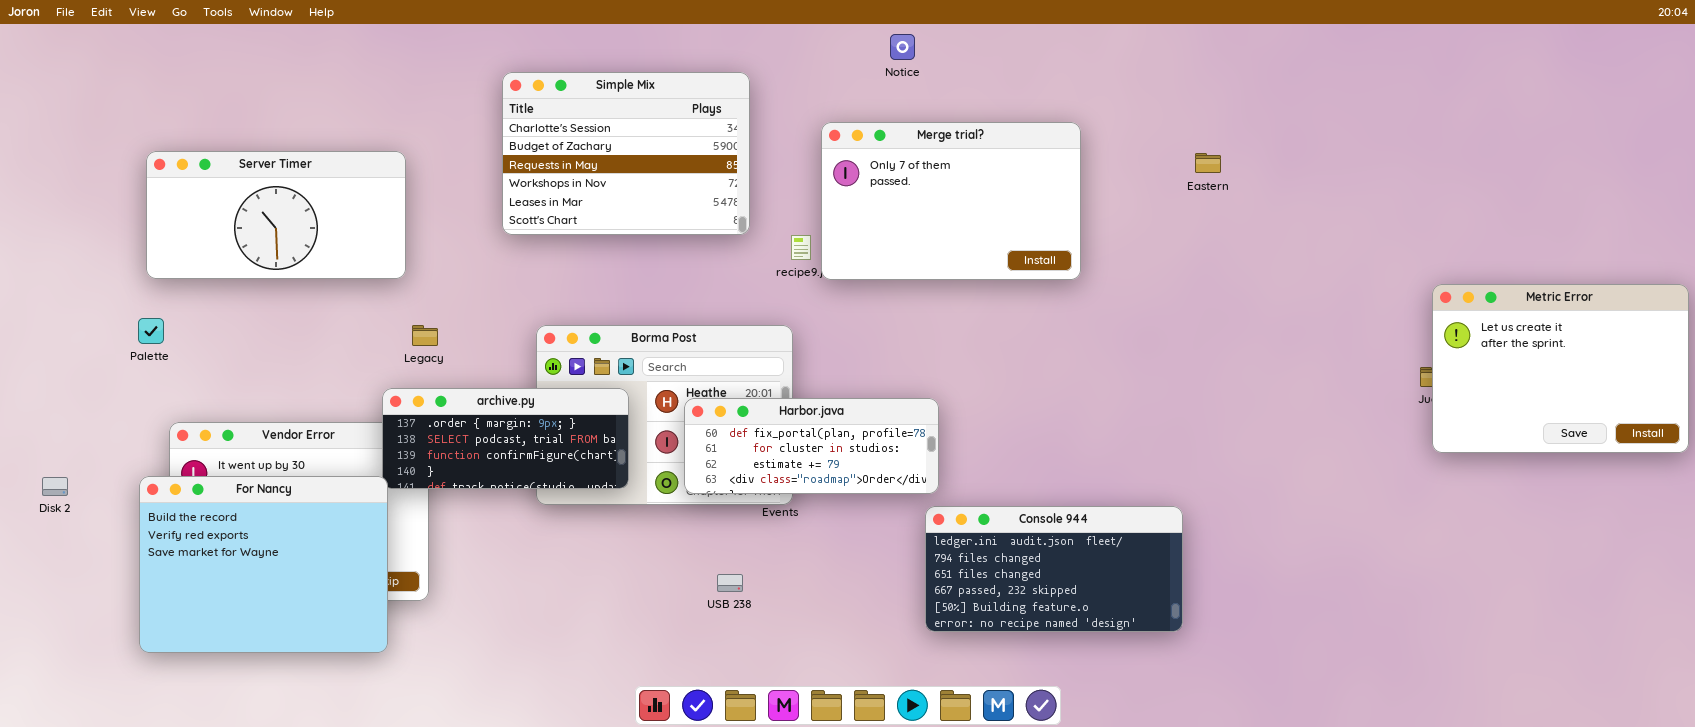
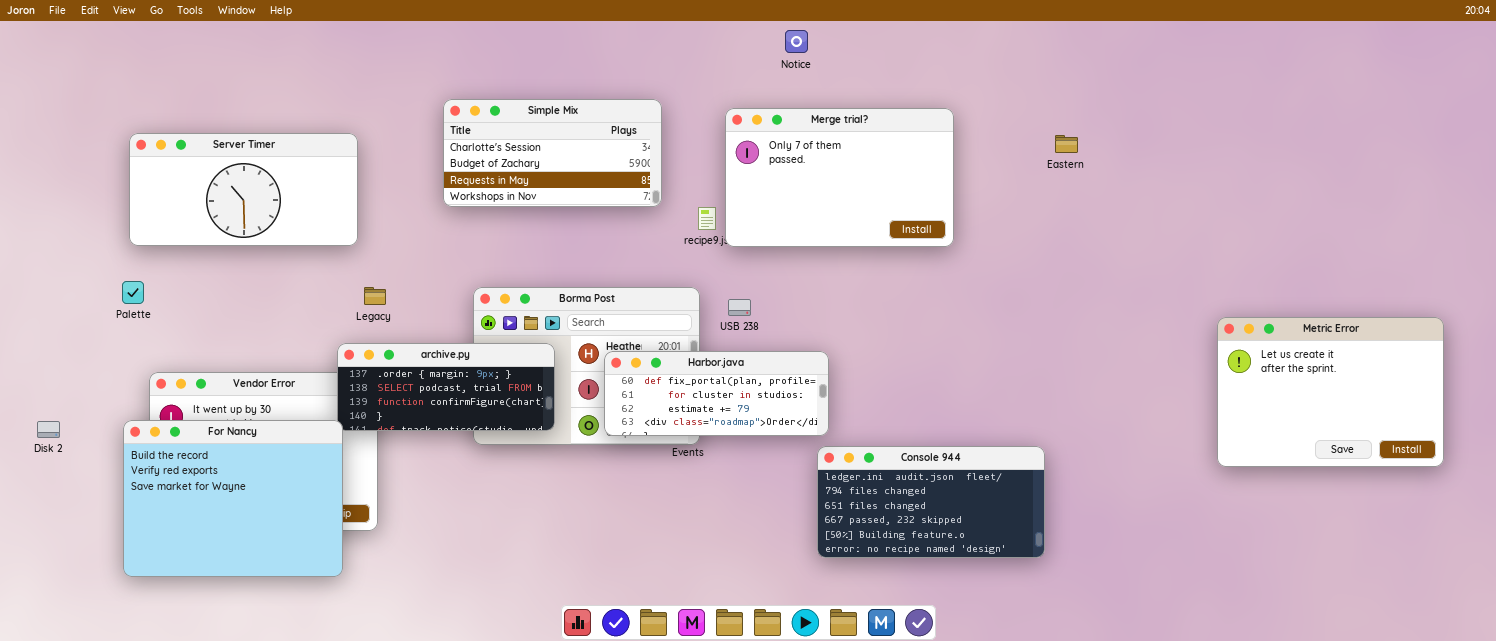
Simple Mix: [502,72,750,235] -> [443,99,662,207], resized
Metric Error: [1432,284,1689,453] -> [1217,317,1444,467], moved
USB 238: [717,574,743,592] -> [728,299,751,316], moved

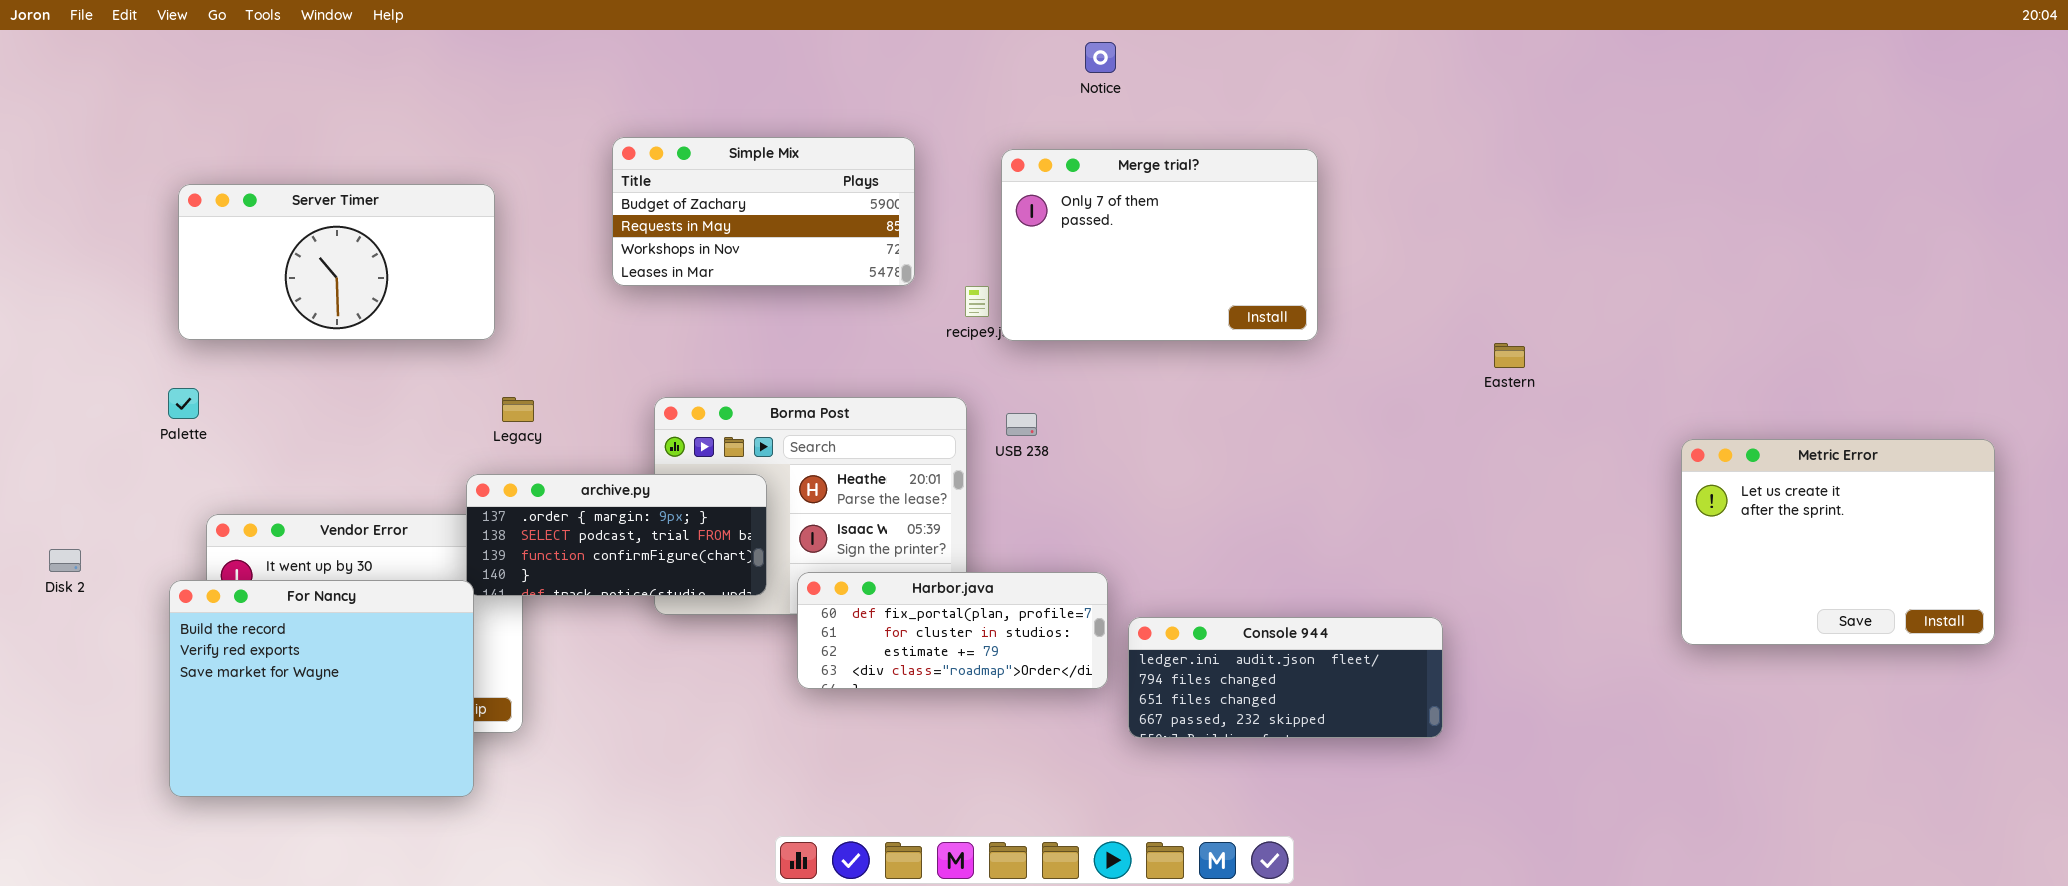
Simple Mix: [443,99,662,207] -> [612,137,915,286], scrolled down 1 row
Eastern: [1055,135,1078,153] -> [1494,343,1525,368], moved
Harbor.java: [604,351,829,436] -> [797,572,1108,689], moved
Disk 2: [37,421,60,438] -> [49,549,81,572], moved
Console 944: [817,446,1045,558] -> [1128,617,1443,738], resized

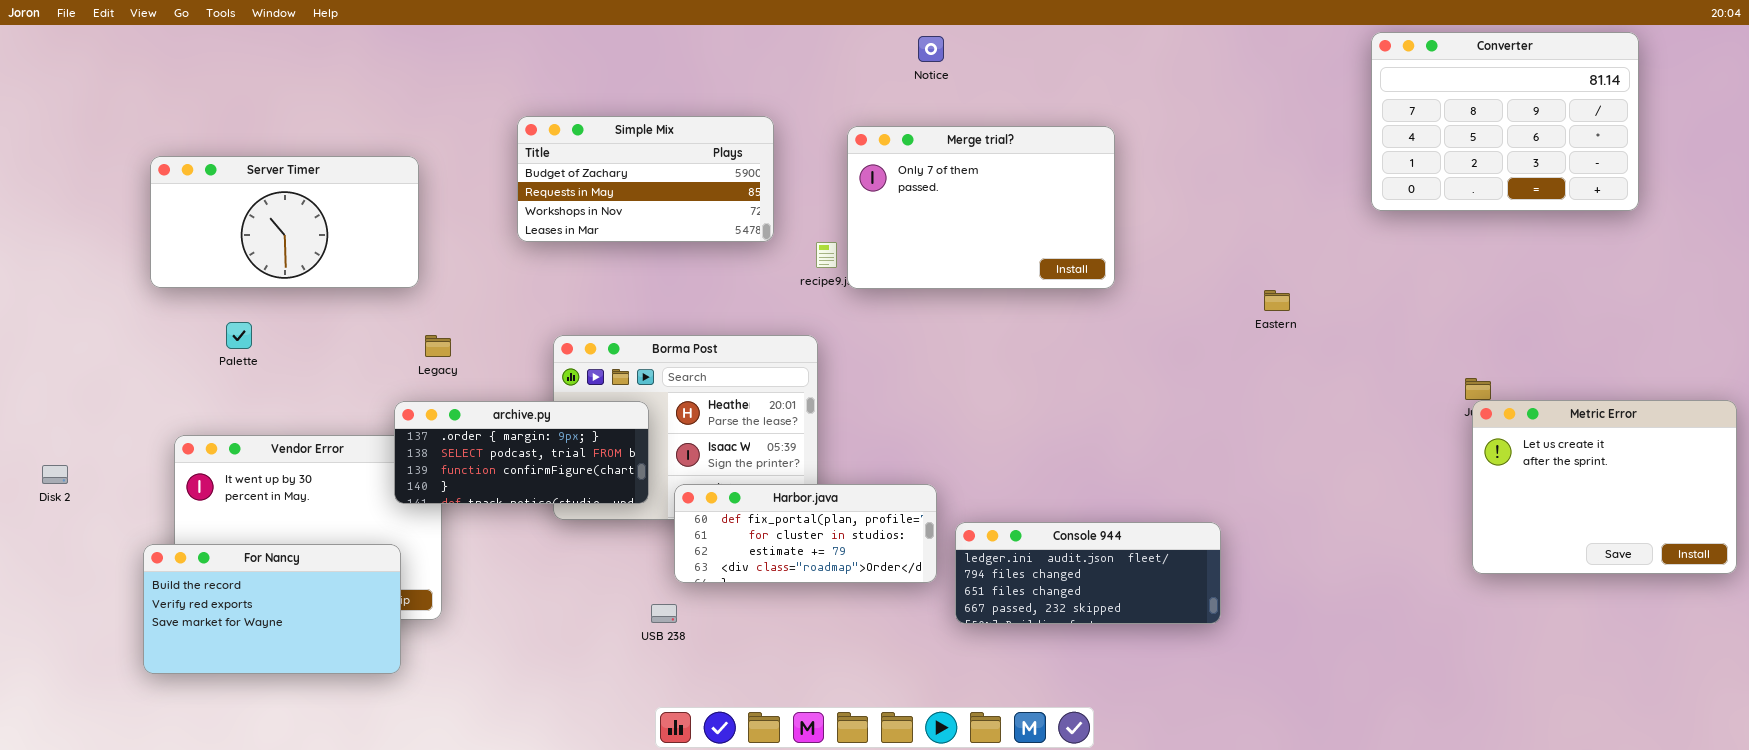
Converter: none -> [1371,32,1639,211], opened
Palette: [168,388,199,419] -> [226,322,252,349], moved
USB 238: [1006,413,1037,436] -> [651,604,677,623], moved
Metric Error: [1681,439,1995,645] -> [1472,400,1737,574], moved
For Nancy: [169,580,474,797] -> [143,544,401,674], resized

